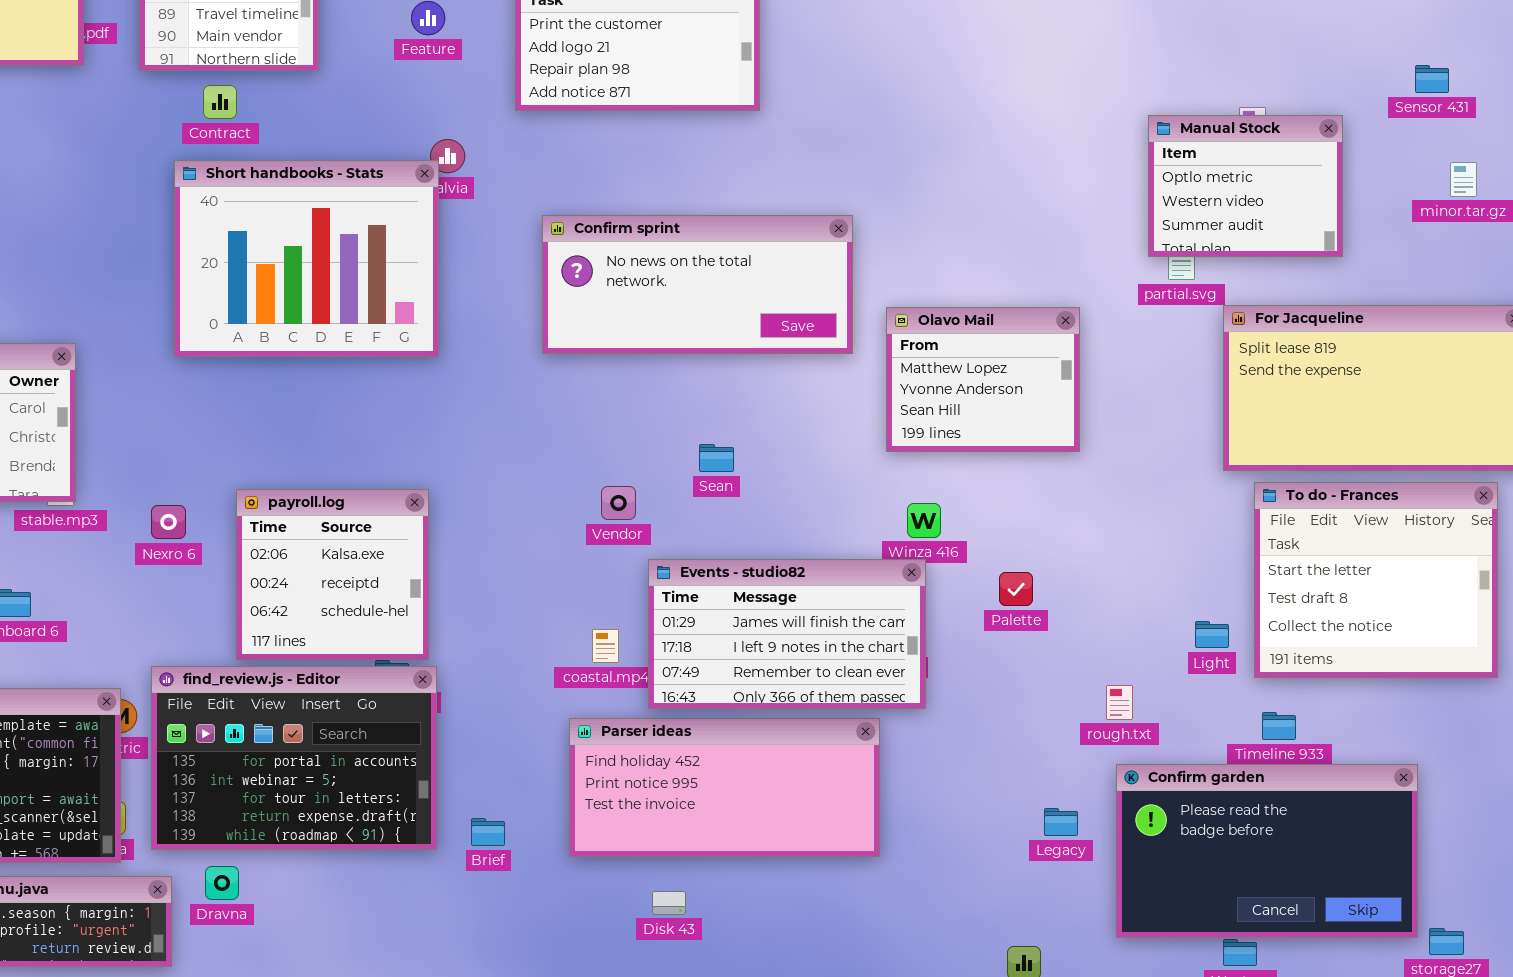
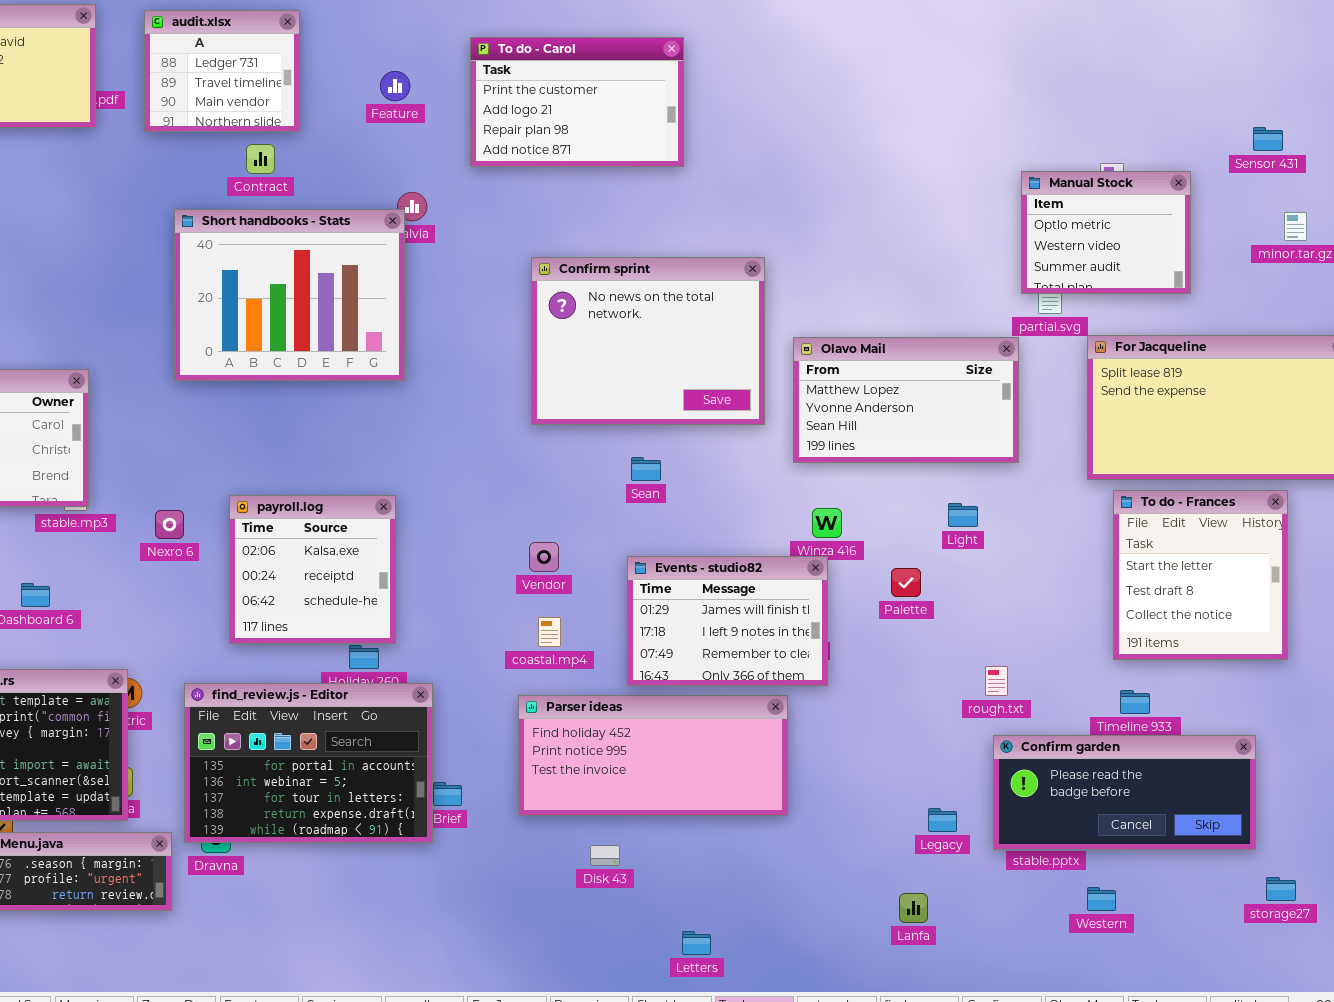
Contract: [203,85,237,119] -> [246,144,275,174], moved
Confirm sprint: [542,215,853,354] -> [531,257,765,425], resized
Olavo Mail: [886,307,1080,452] -> [793,337,1019,463], resized
To do - Frances: [1254,482,1498,678] -> [1113,490,1288,660], resized
Vendor: [601,486,636,520] -> [529,542,559,572], moved
Events - studio82: [648,559,926,709] -> [627,556,828,686], resized
Light: [1195,621,1229,648] -> [948,503,978,527], moved
find_review.js - Editor: [151,666,437,850] -> [184,683,433,843], moved
Confirm garden: [1116,764,1418,938] -> [993,735,1256,850], resized
Legacy: [1044,808,1078,836] -> [928,808,957,832], moved

